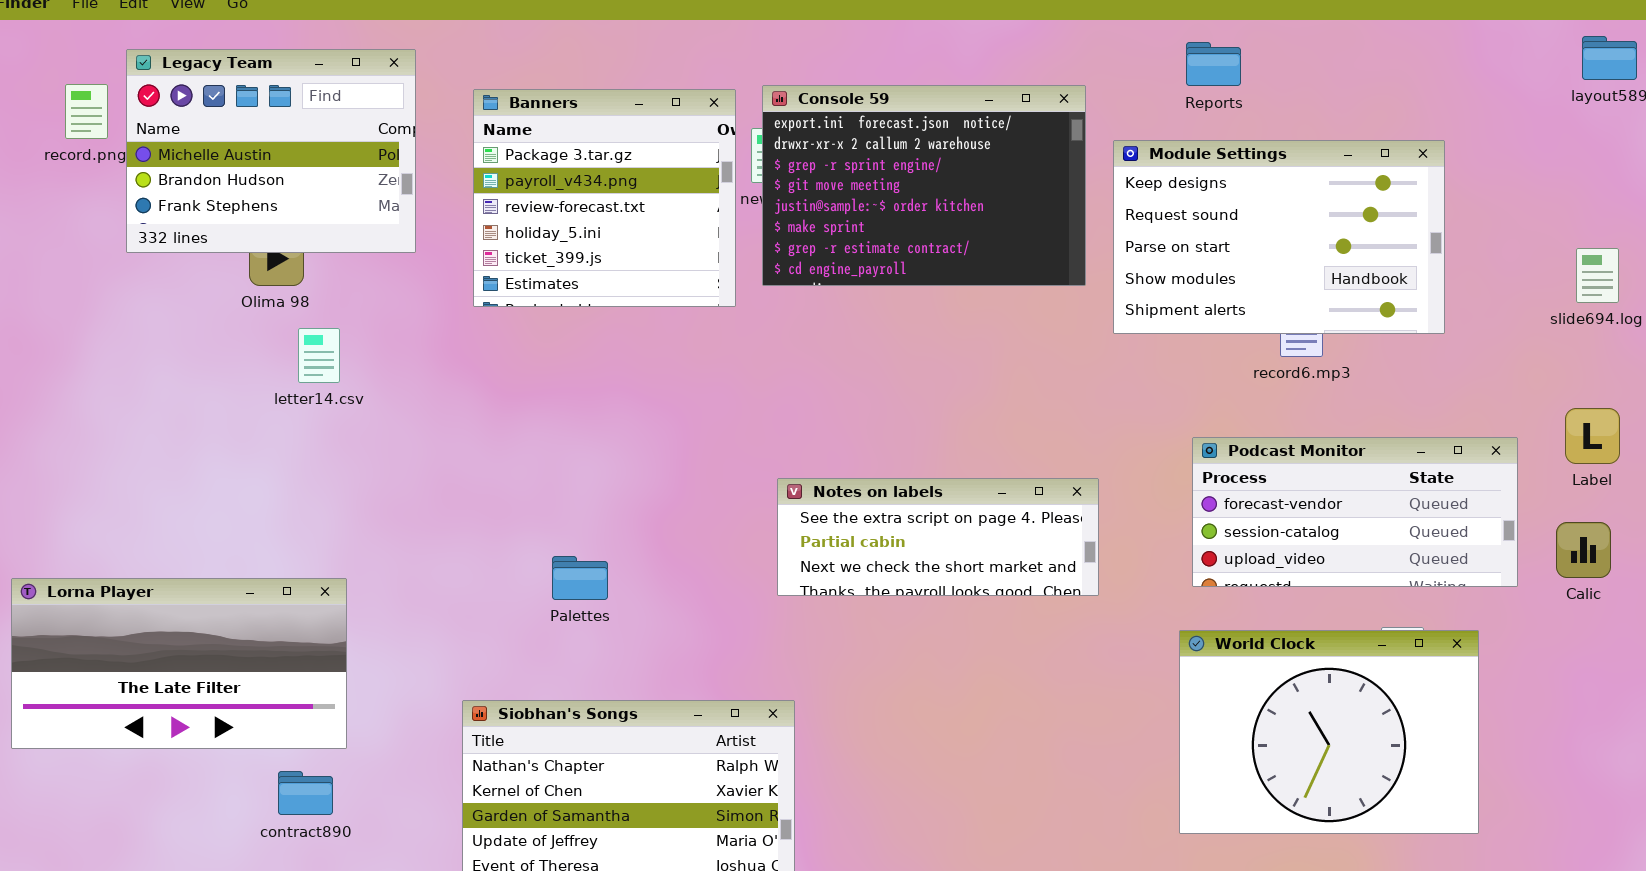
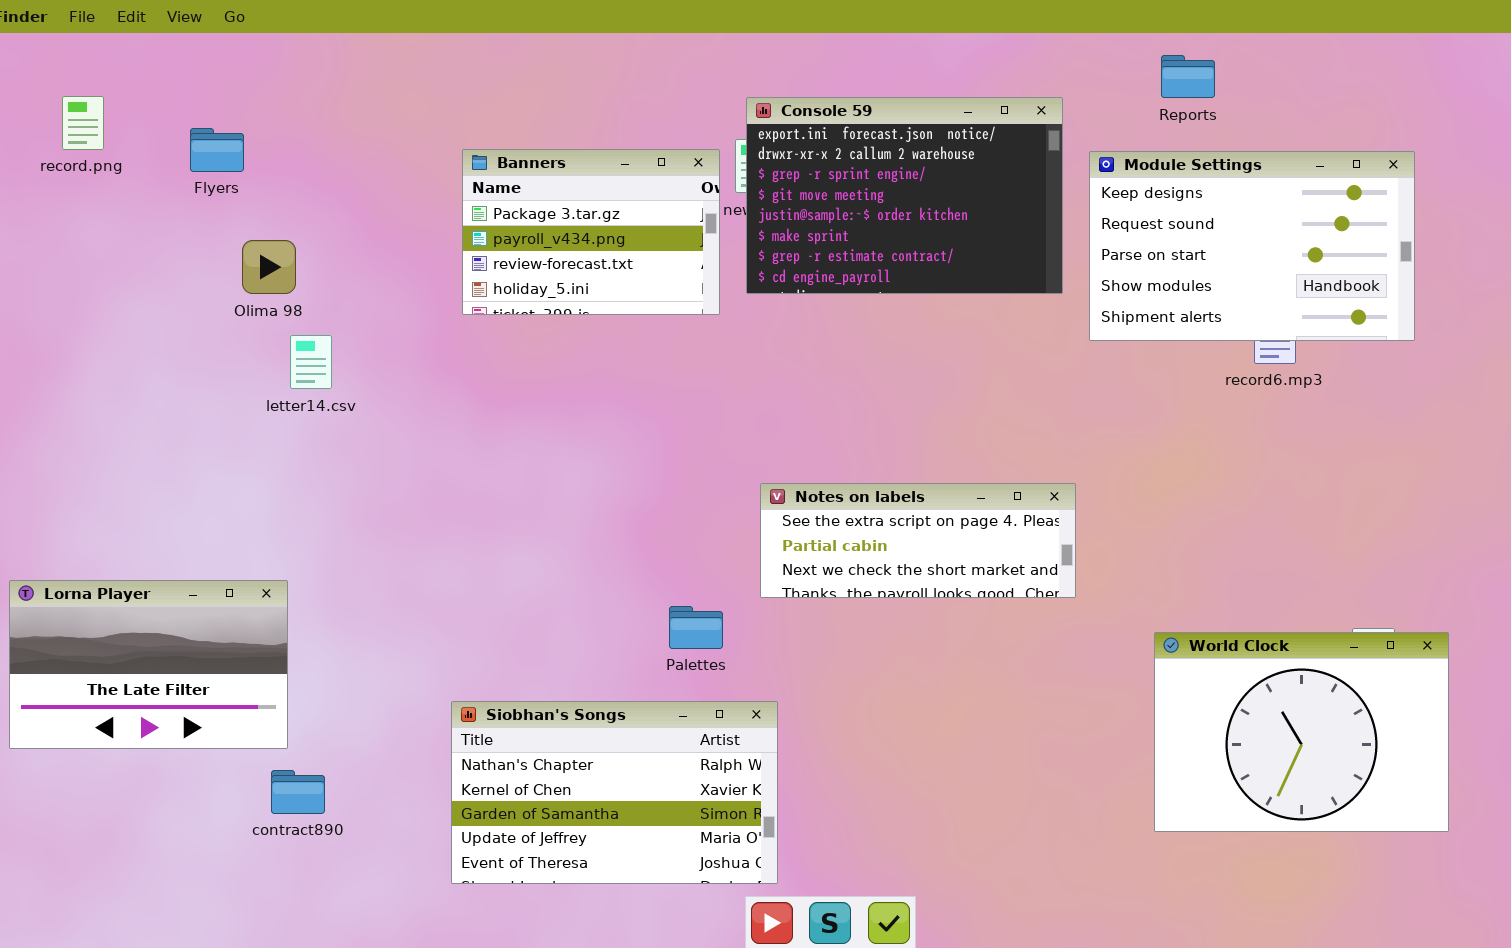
Legacy Team: [126,49,416,253] -> none, closed
Banners: [473,89,736,307] -> [462,149,720,315], resized
Podcast Monitor: [1192,437,1518,587] -> none, closed
Palettes: [552,556,608,600] -> [669,606,723,649], moved
Lorna Player: [11,578,347,749] -> [9,580,288,749], resized

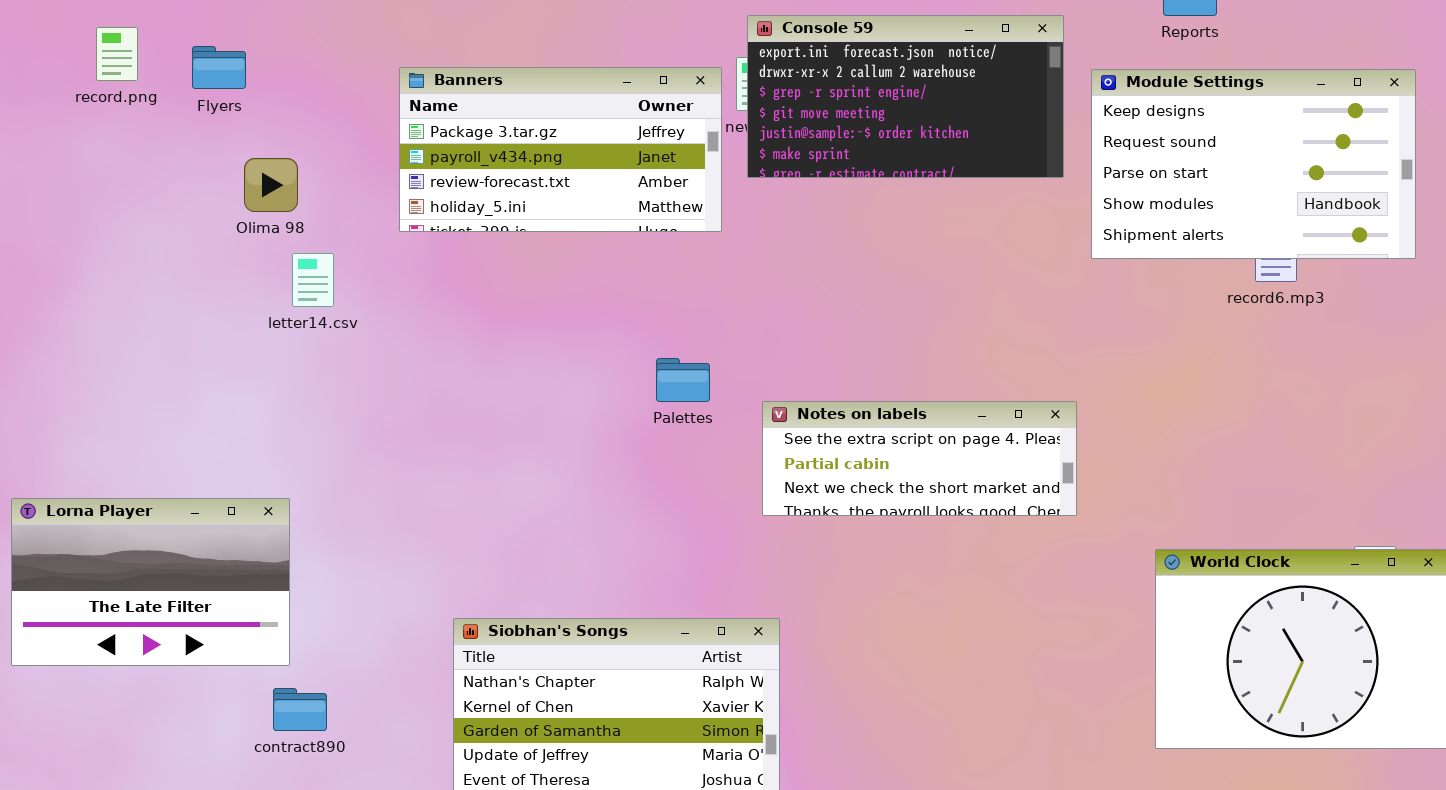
record.png: [62,96,104,150] -> [96,27,138,81], moved
Console 59: [746,97,1063,294] -> [747,15,1064,178], resized
Banners: [462,149,720,315] -> [399,67,722,232], resized
Palettes: [669,606,723,649] -> [656,358,710,402], moved

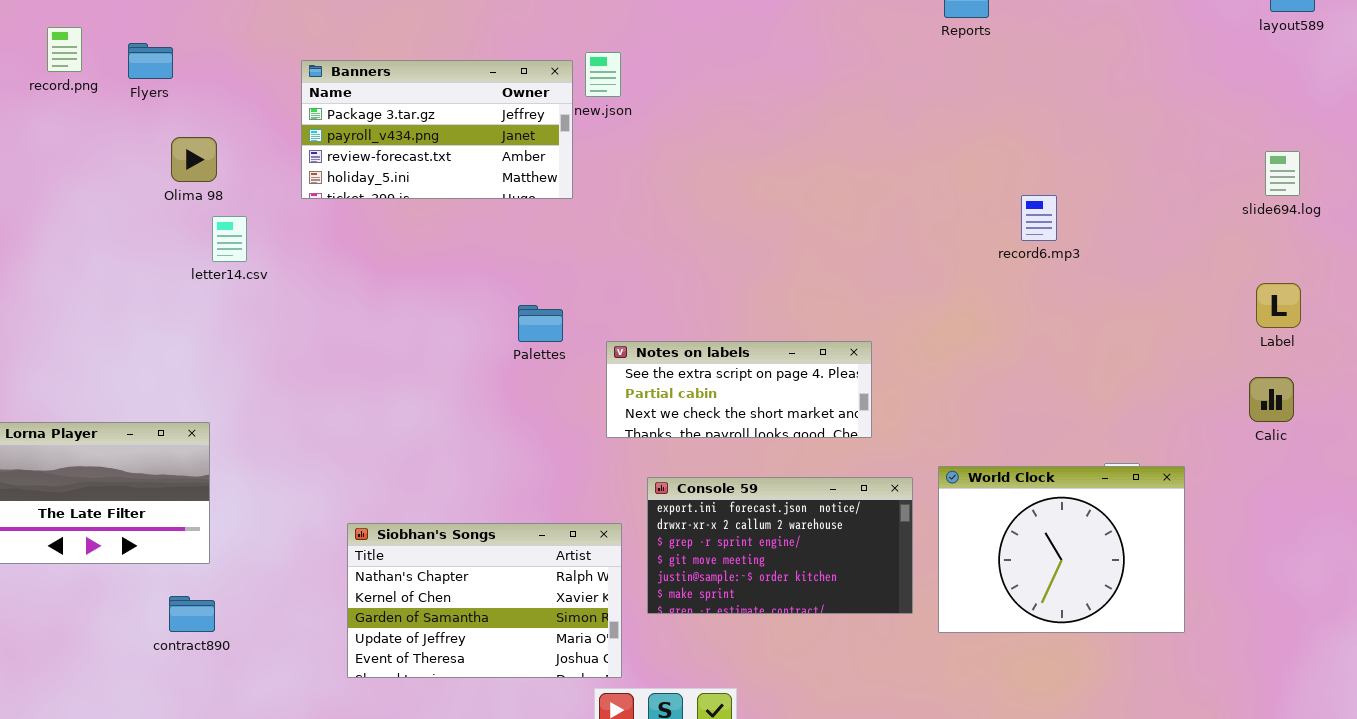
Console 59: [747,15,1064,178] -> [647,477,913,614], moved
Module Settings: [1091,69,1416,259] -> none, closed
contract890: [273,688,327,731] -> [169,596,215,632], moved

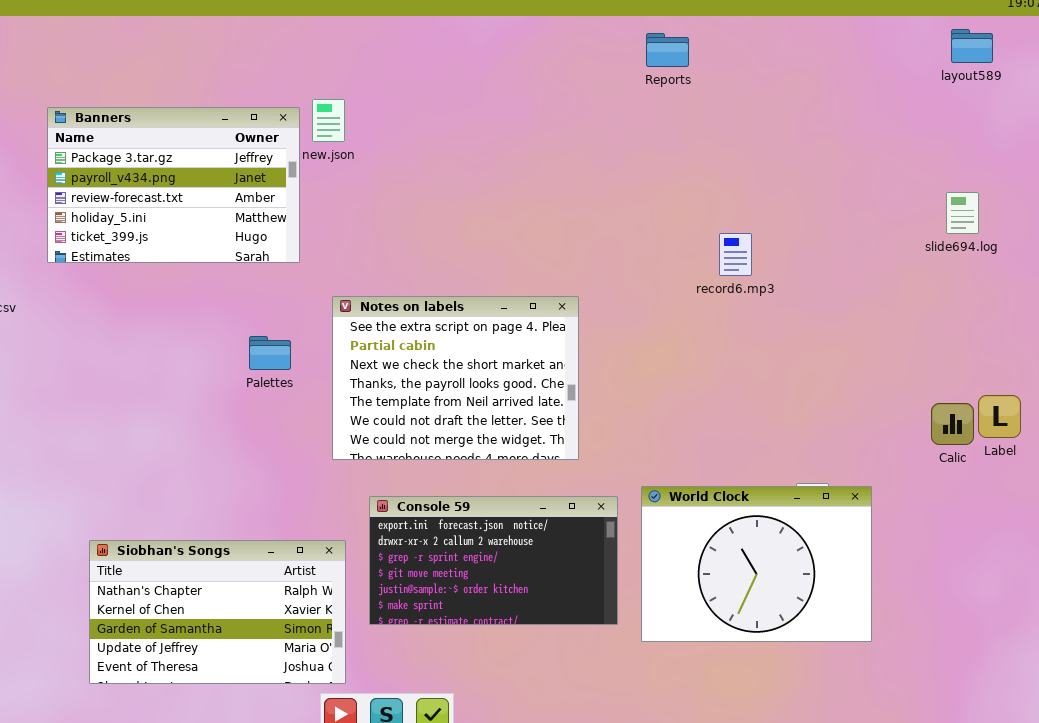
Banners: [301,60,573,199] -> [47,107,300,263], resized
Label: [1256,283,1301,328] -> [978,395,1021,438], moved
Notes on labels: [606,341,872,438] -> [332,296,579,460], resized

